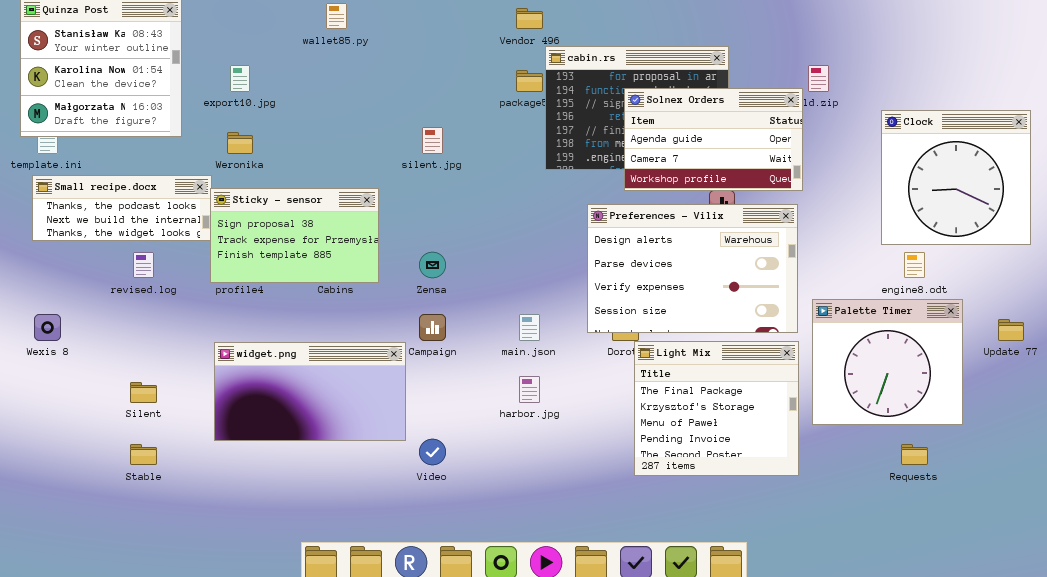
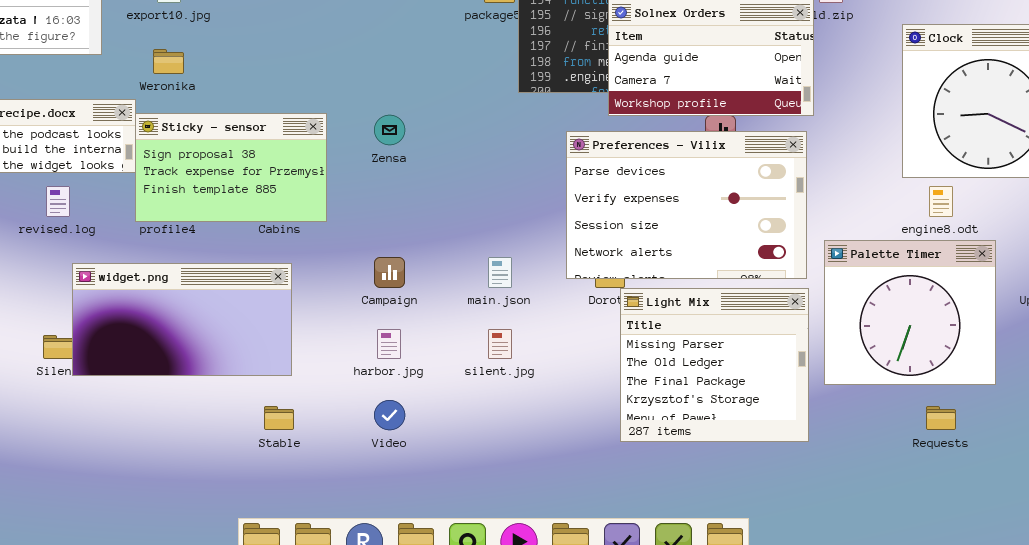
silent.jpg: [422,127,443,154] -> [488,329,512,359], moved
Preferences - Vilix: [587,204,798,333] -> [566,131,807,279], scrolled down 1 row
Zensa: [419,252,446,278] -> [374,115,405,145], moved
Light Mix: [634,341,799,476] -> [620,288,809,442], scrolled up 2 rows
widget.png: [214,342,406,441] -> [72,263,292,376], moved
harbor.jpg: [519,376,540,403] -> [377,329,401,359], moved
Stable: [130,444,157,465] -> [264,406,294,430], moved

